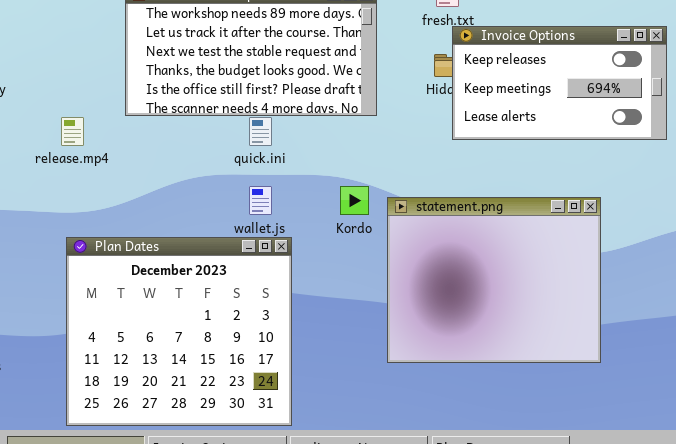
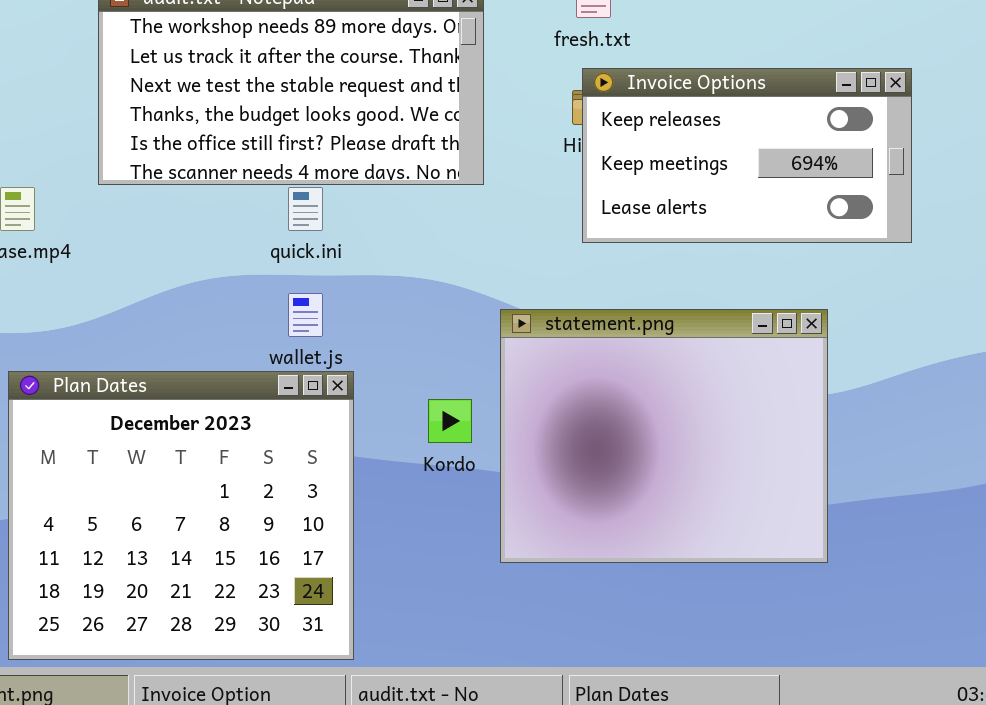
Invoice Options: [452,26,667,140] -> [582,68,912,243], moved
Kordo: [340,186,369,215] -> [428,399,472,443], moved

